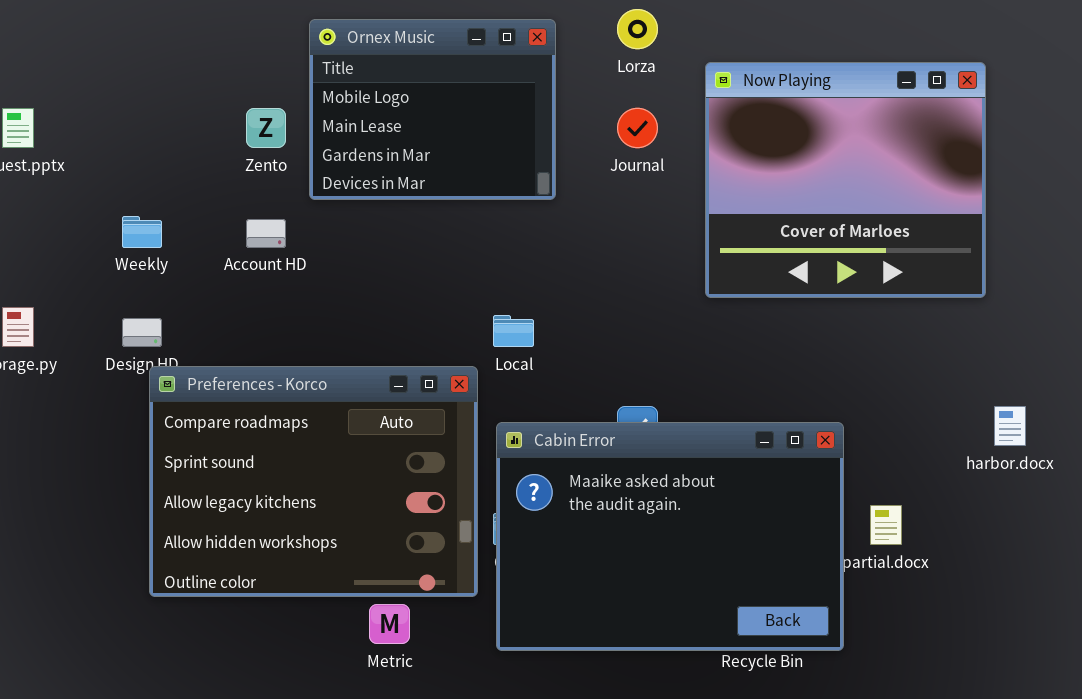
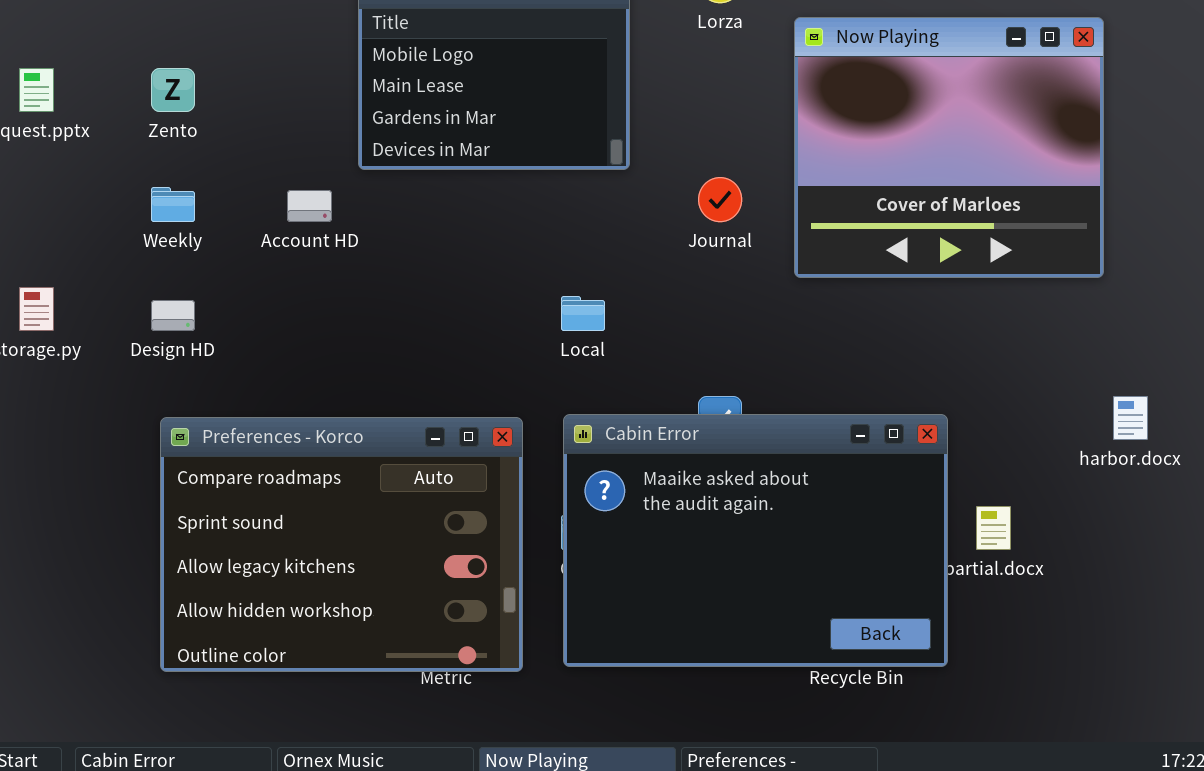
Zento: [246,108,286,148] -> [151,68,195,112], moved
Journal: [617,108,658,148] -> [698,177,742,222], moved
Preferences - Korco: [149,366,478,597] -> [160,417,523,672], moved

